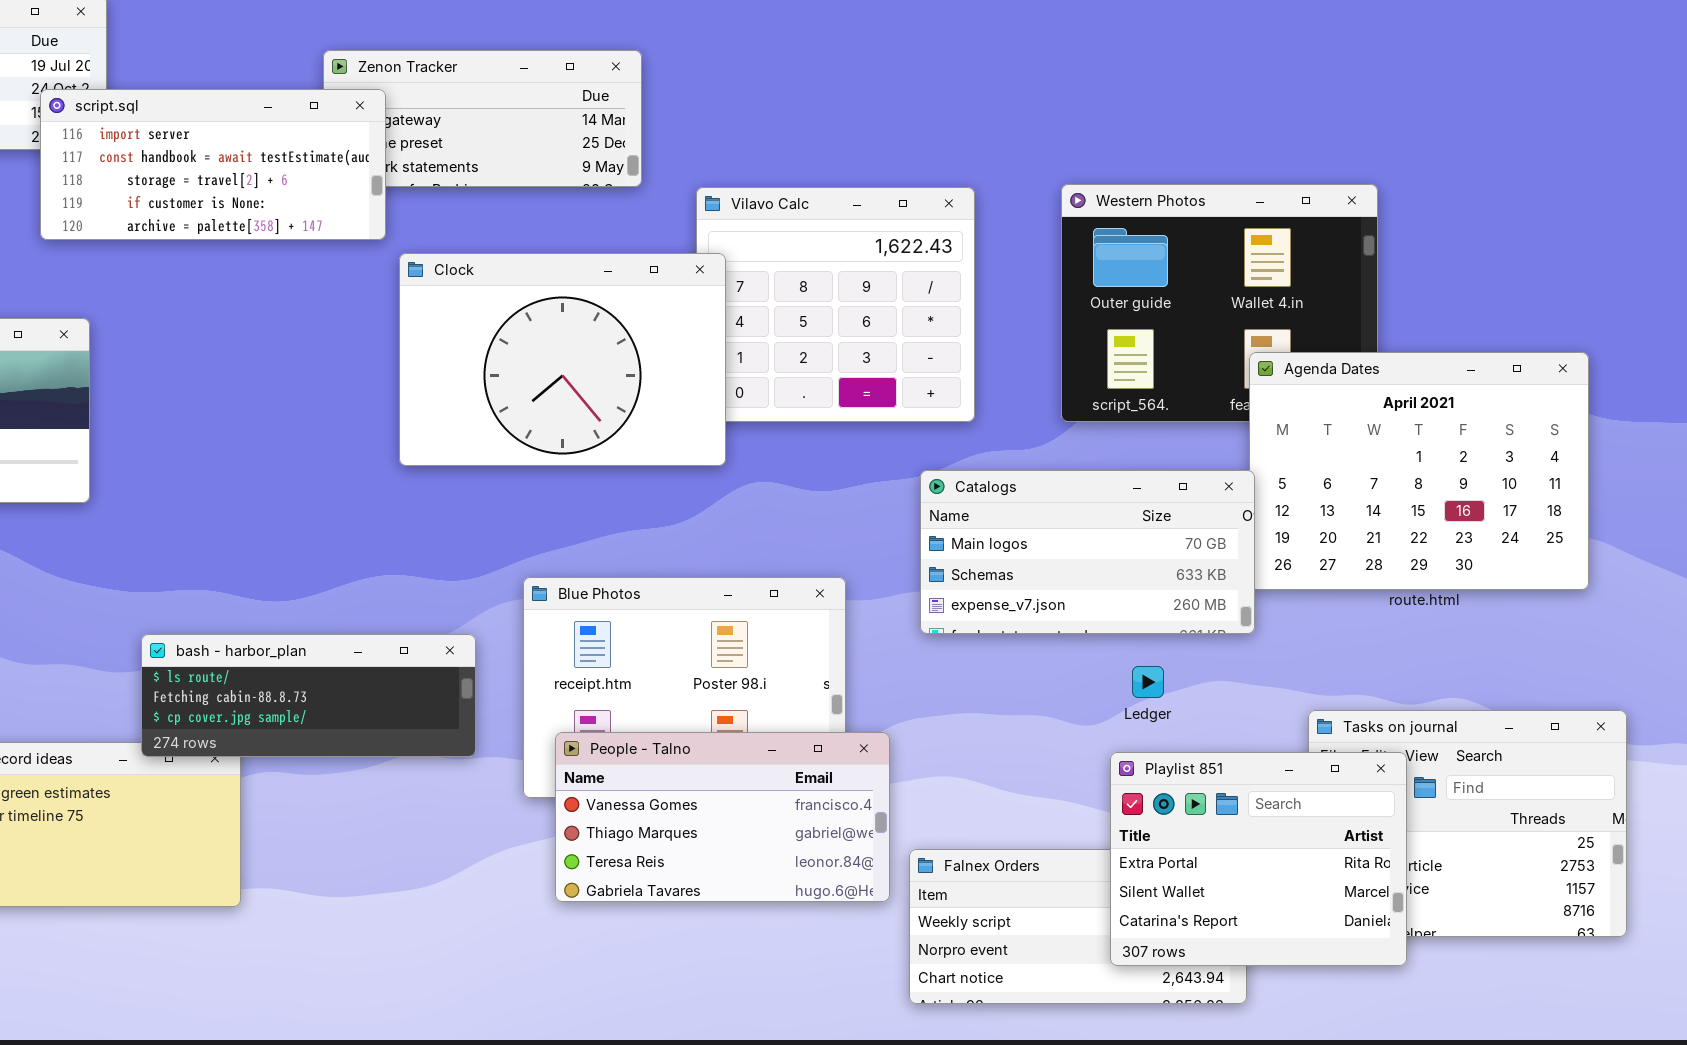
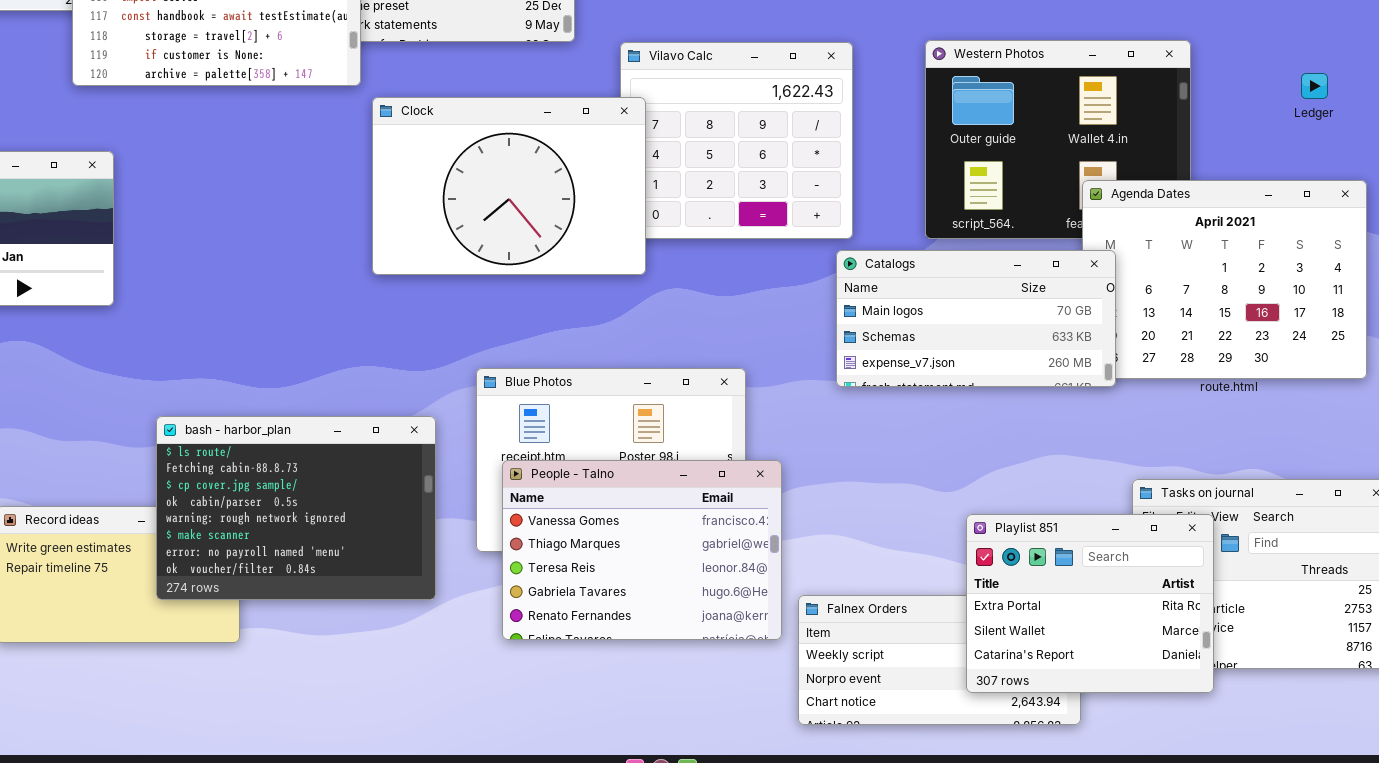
Catalogs: [920,470,1255,634] -> [836,250,1116,387], moved
bash - harbor_plan: [141,634,476,757] -> [156,416,436,600], resized
Ledger: [1132,666,1164,698] -> [1301,73,1328,99], moved
People - Talno: [555,732,890,902] -> [502,460,782,640], resized

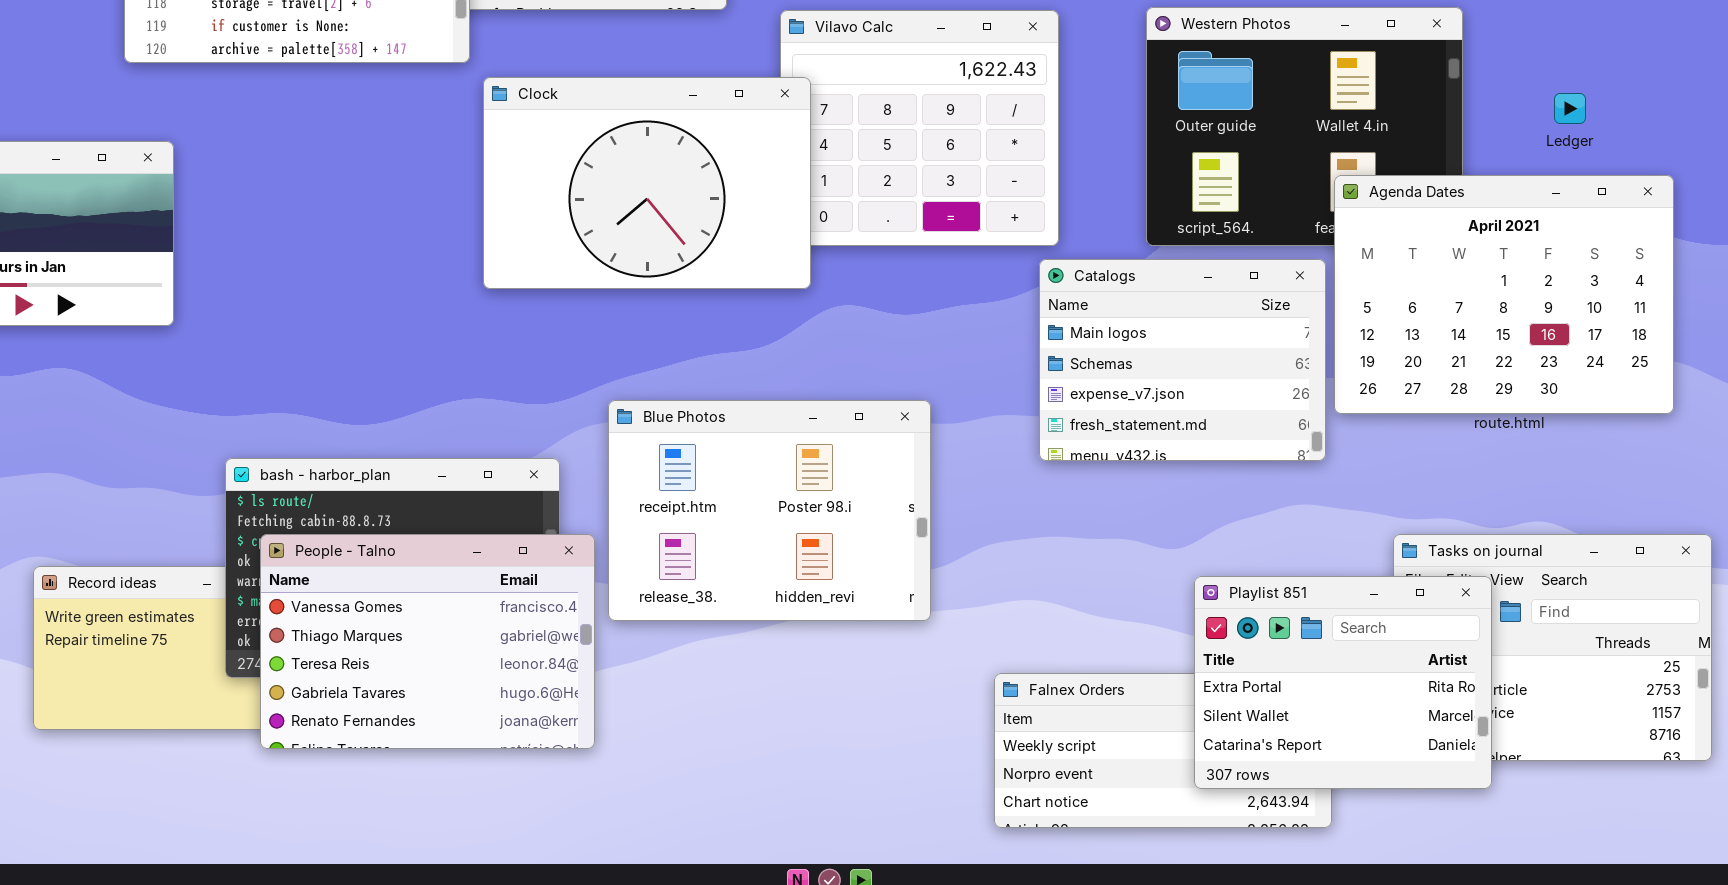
Ledger: [1301,73,1328,99] -> [1554,93,1586,124], moved
Catalogs: [836,250,1116,387] -> [1039,259,1326,461], resized
People - Talno: [502,460,782,640] -> [260,534,595,749], moved

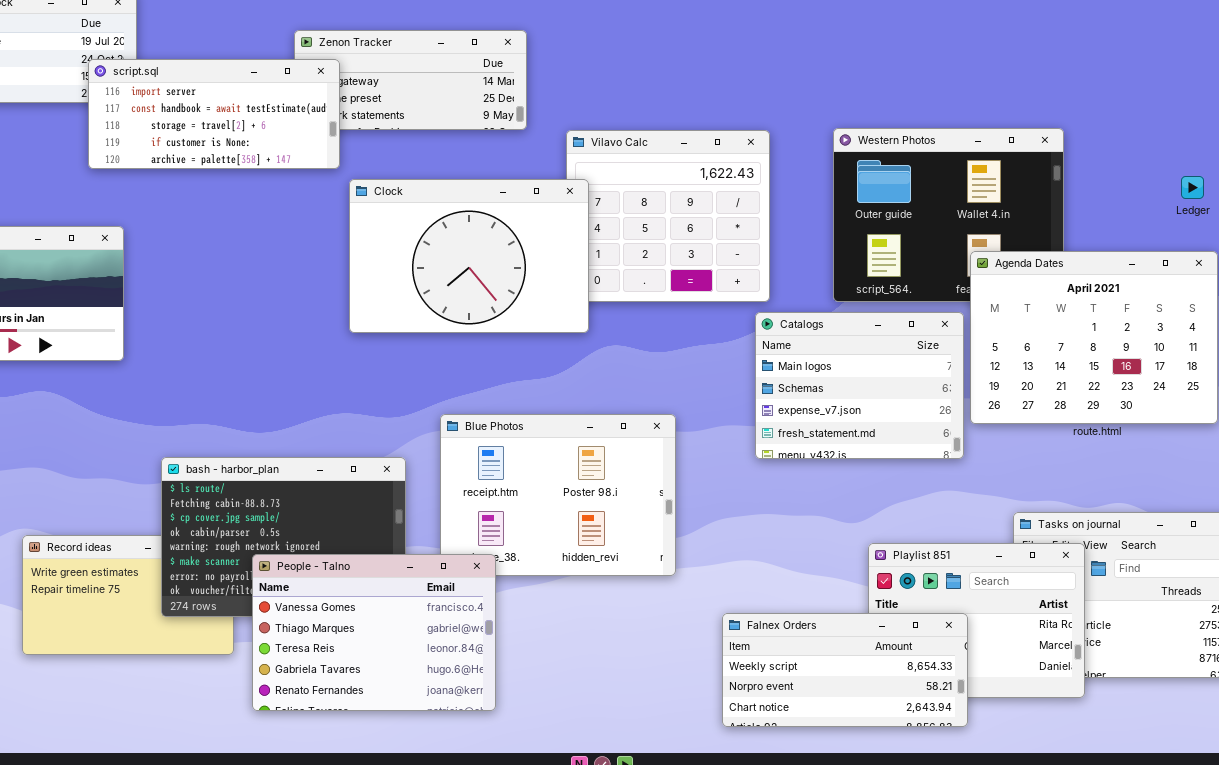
Ledger: [1554,93,1586,124] -> [1181,176,1204,199], moved
People - Talno: [260,534,595,749] -> [252,554,496,711], moved
Falnex Orders: [994,673,1332,828] -> [722,613,968,727], raised

